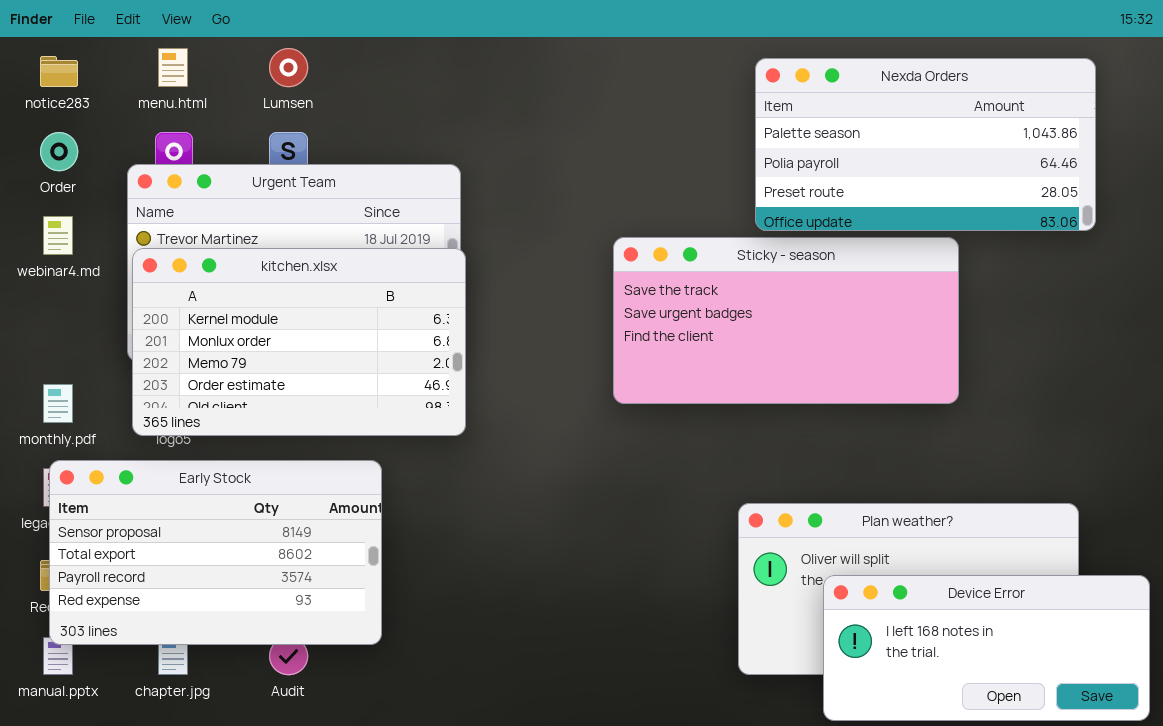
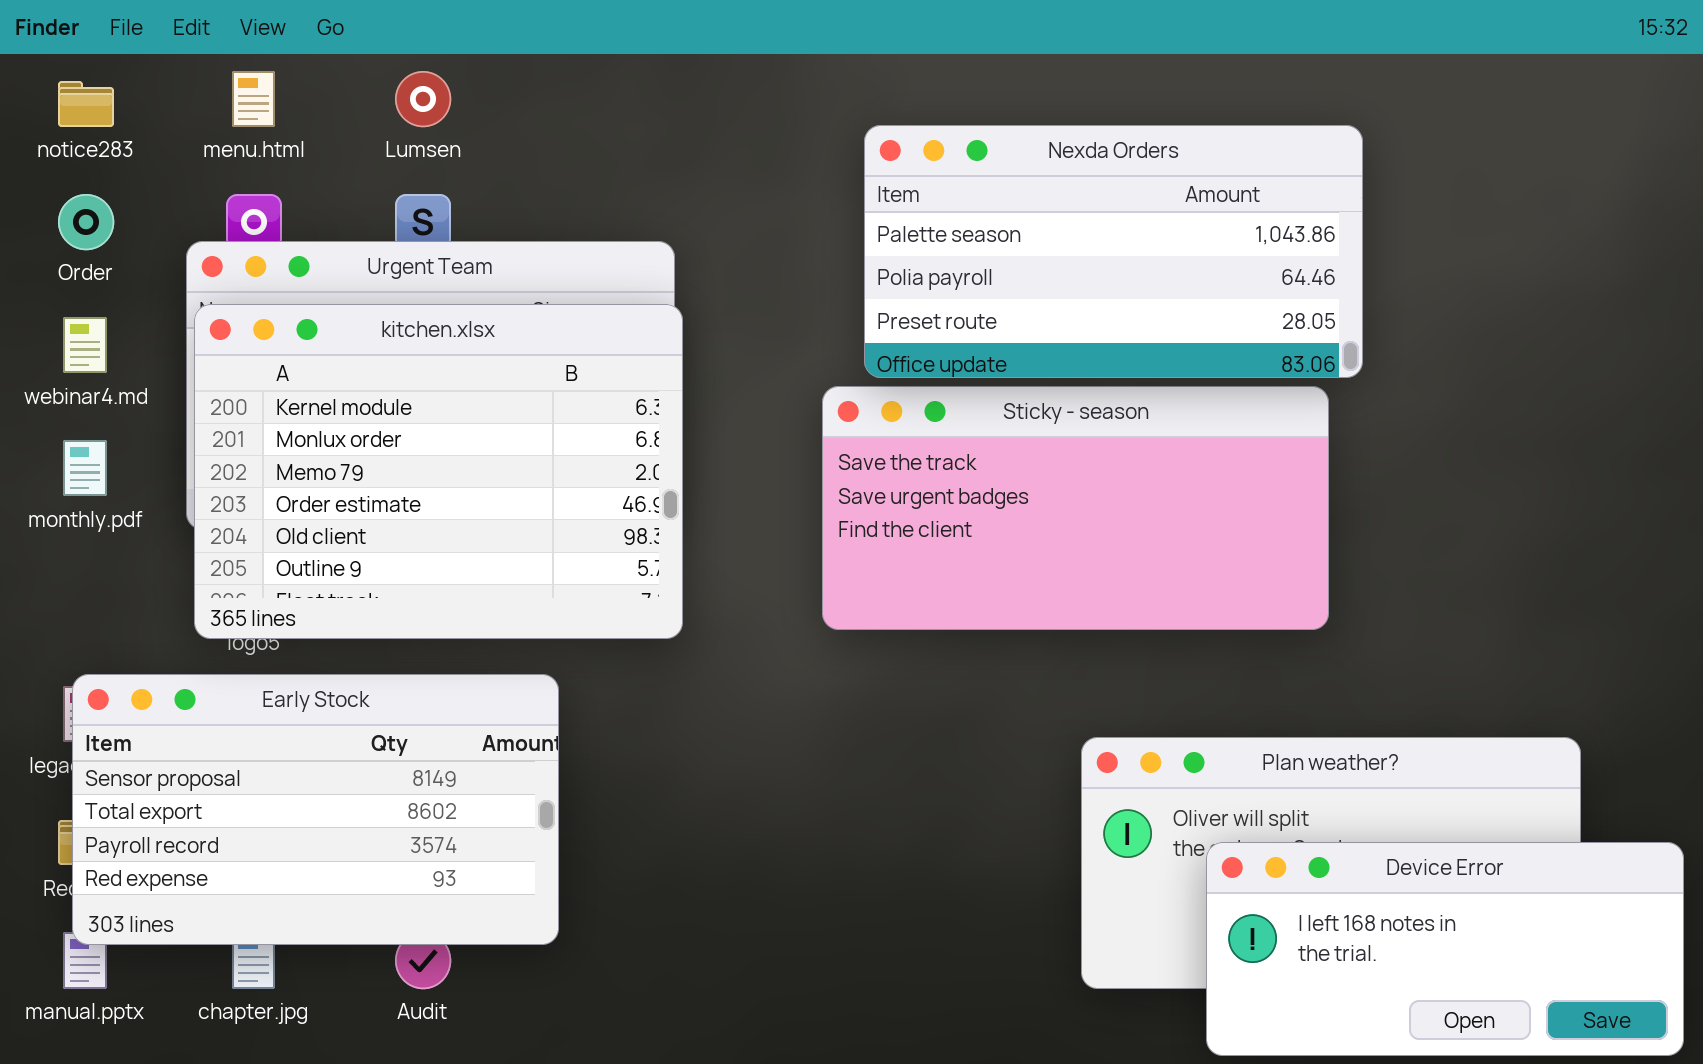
Nexda Orders: [755,58,1096,231] -> [864,125,1363,378], moved
Sticky - season: [613,237,959,404] -> [822,386,1329,630], moved
kitchen.xlsx: [132,248,466,436] -> [194,304,683,639], resized
monthly.pdf: [43,384,73,423] -> [63,440,107,496], moved

